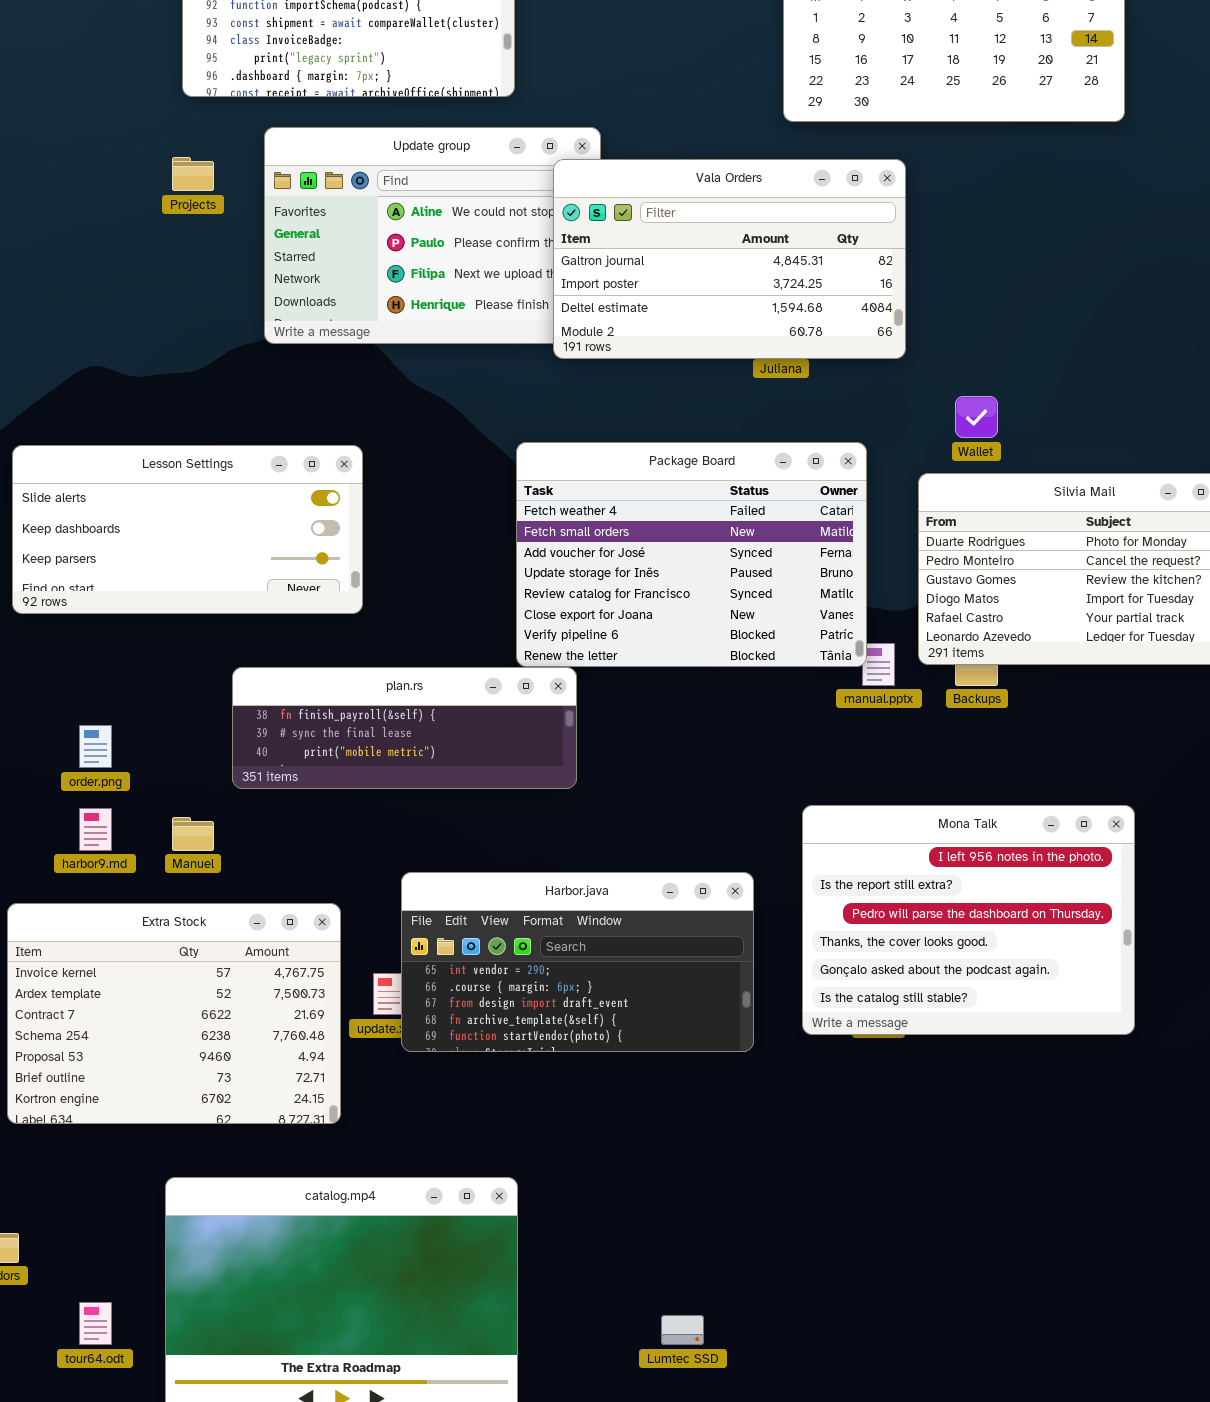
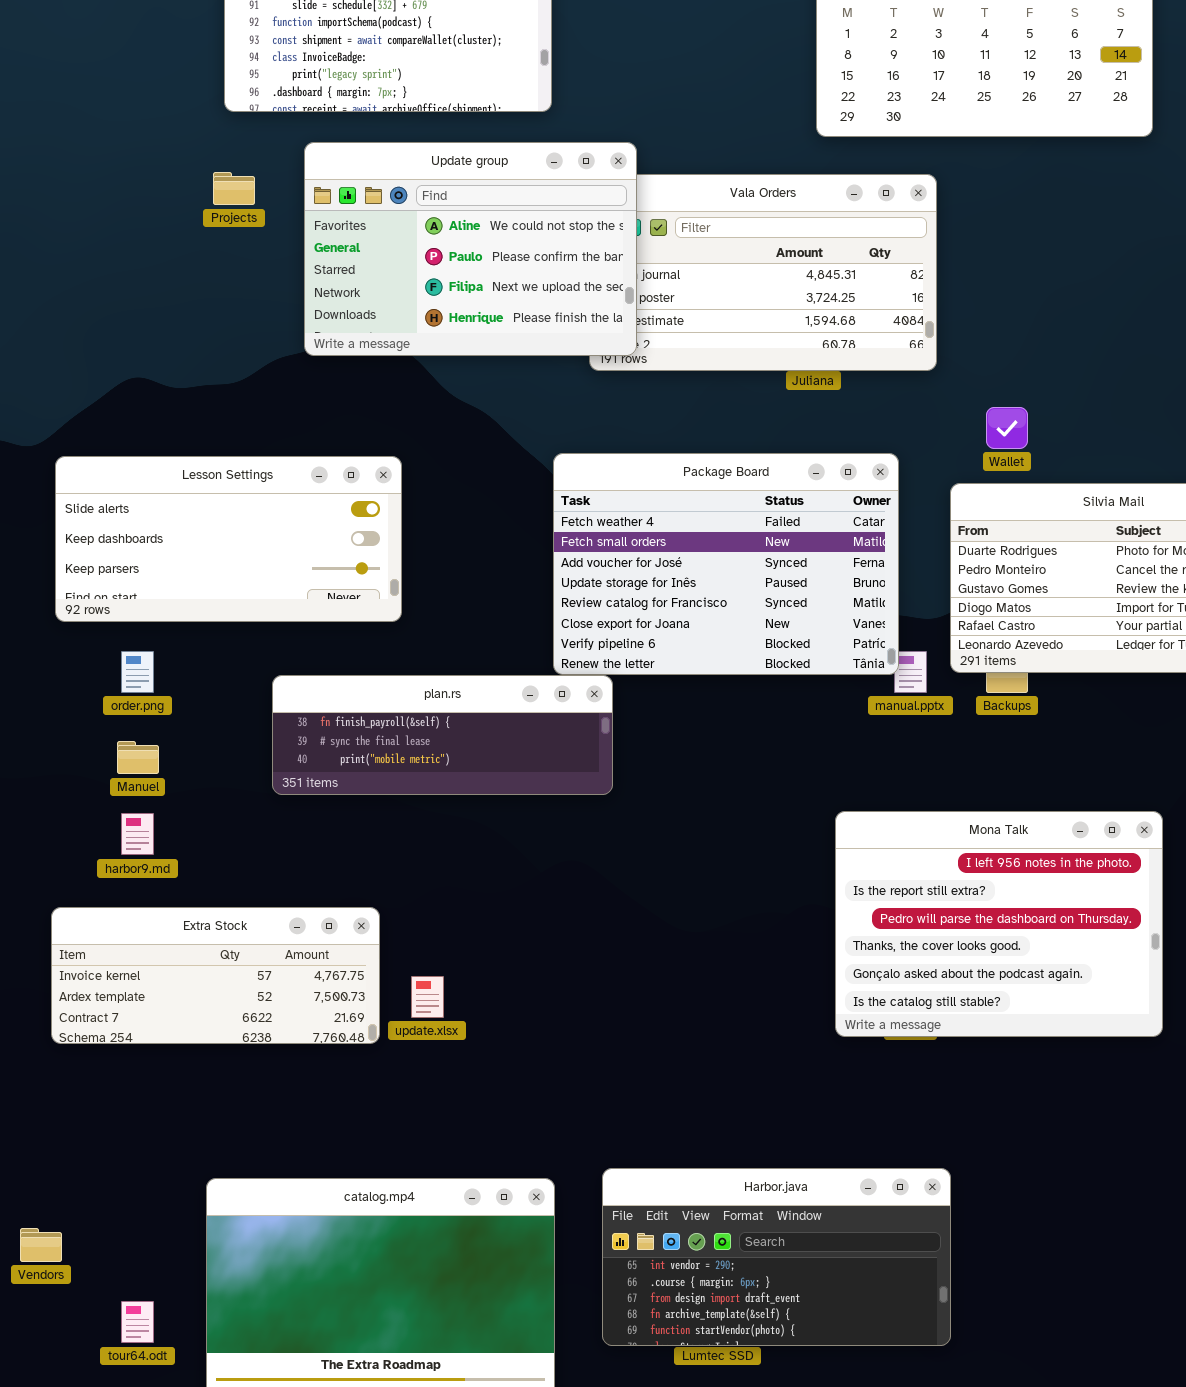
Update group: [264,127,601,344] -> [304,142,637,356], raised
order.png: [79,725,112,768] -> [121,651,154,693], moved
Manuel: [172,817,214,851] -> [117,741,159,774], moved
Harbor.java: [401,872,754,1052] -> [602,1168,951,1346], moved
Extra Stock: [7,903,341,1124] -> [51,907,380,1044], resized

